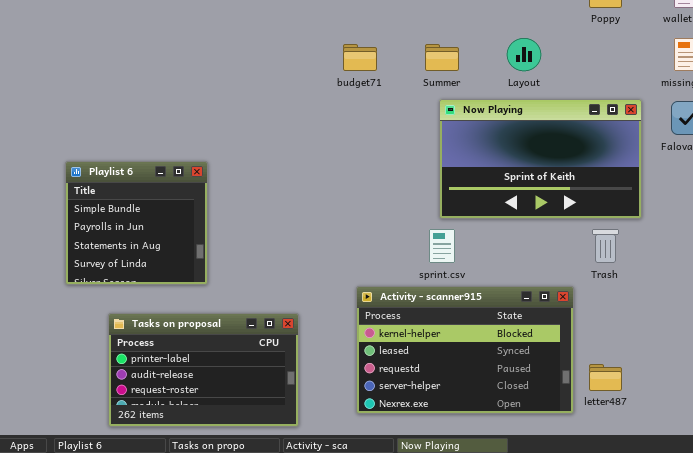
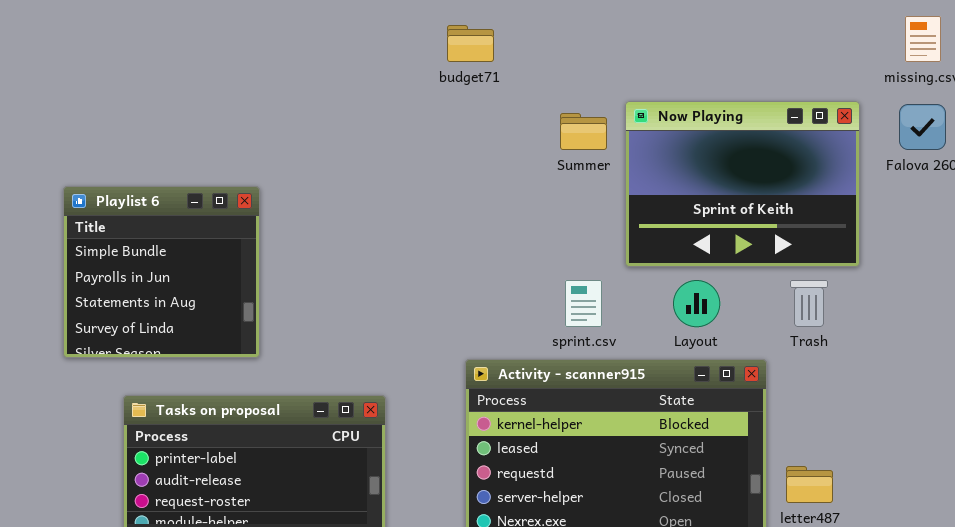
Layout: [507,38,541,71] -> [673,280,720,327], moved
Summer: [425,44,459,71] -> [560,113,607,150], moved
Now Playing: [439,99,642,219] -> [625,101,860,267], resized

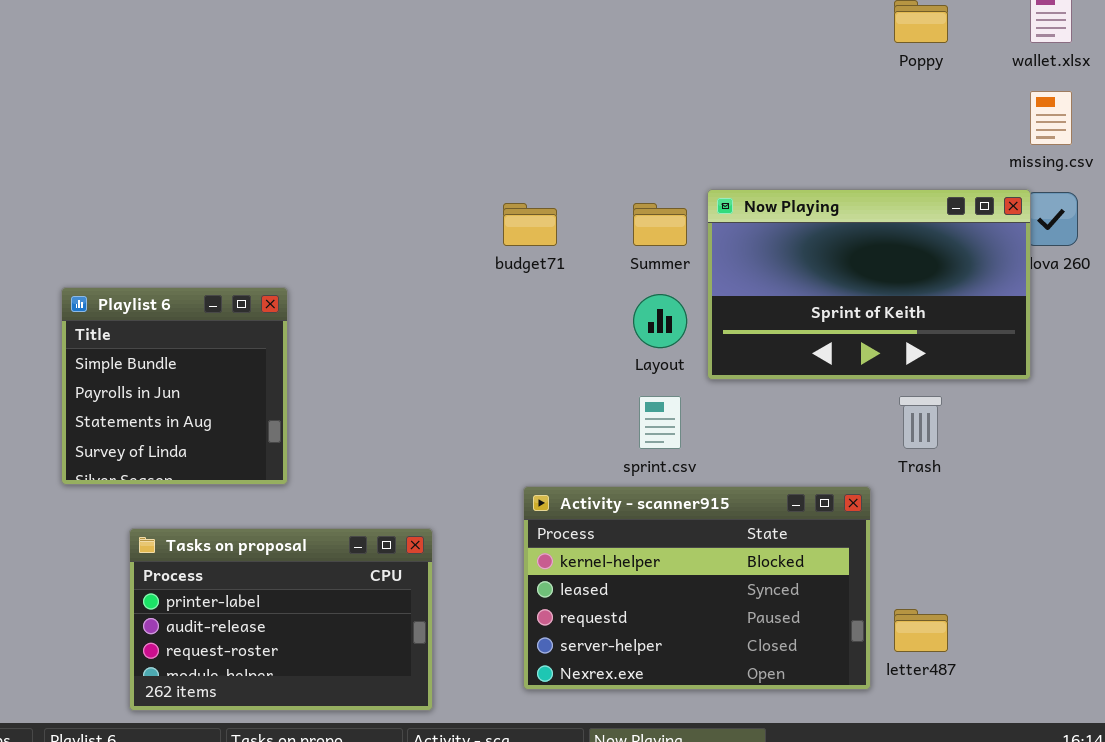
budget71: [447,25,494,62] -> [503,203,557,246], moved
Now Playing: [625,101,860,267] -> [707,189,1031,380], resized
Layout: [673,280,720,327] -> [633,294,687,348], moved

